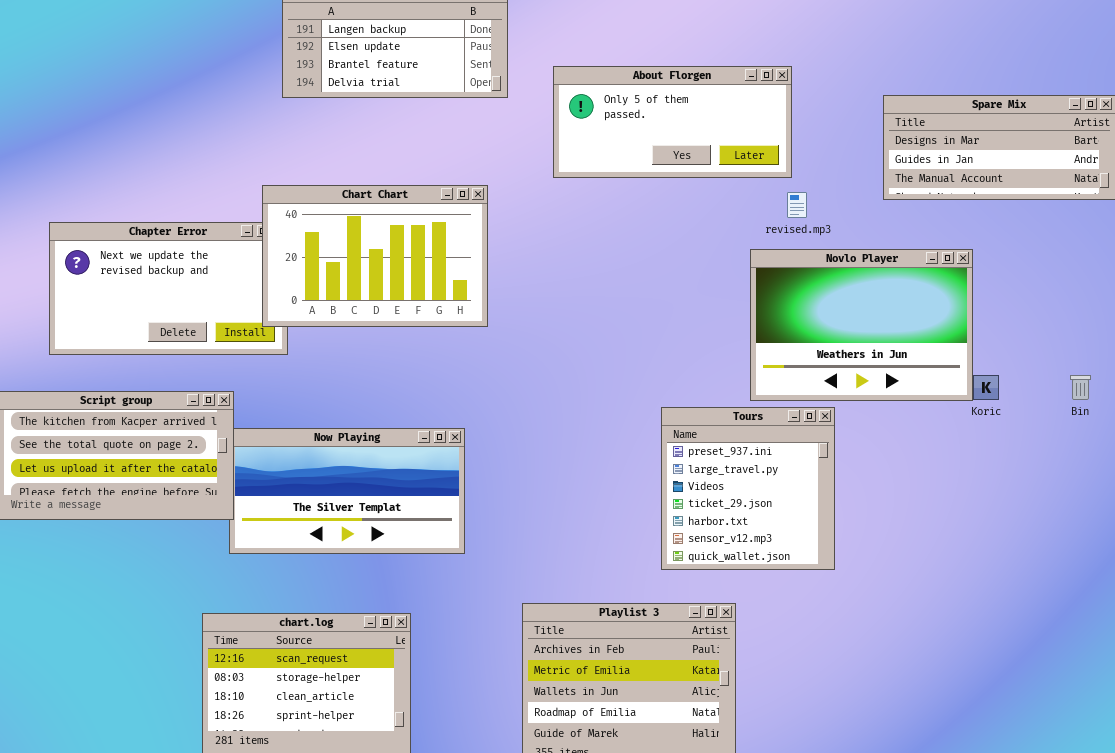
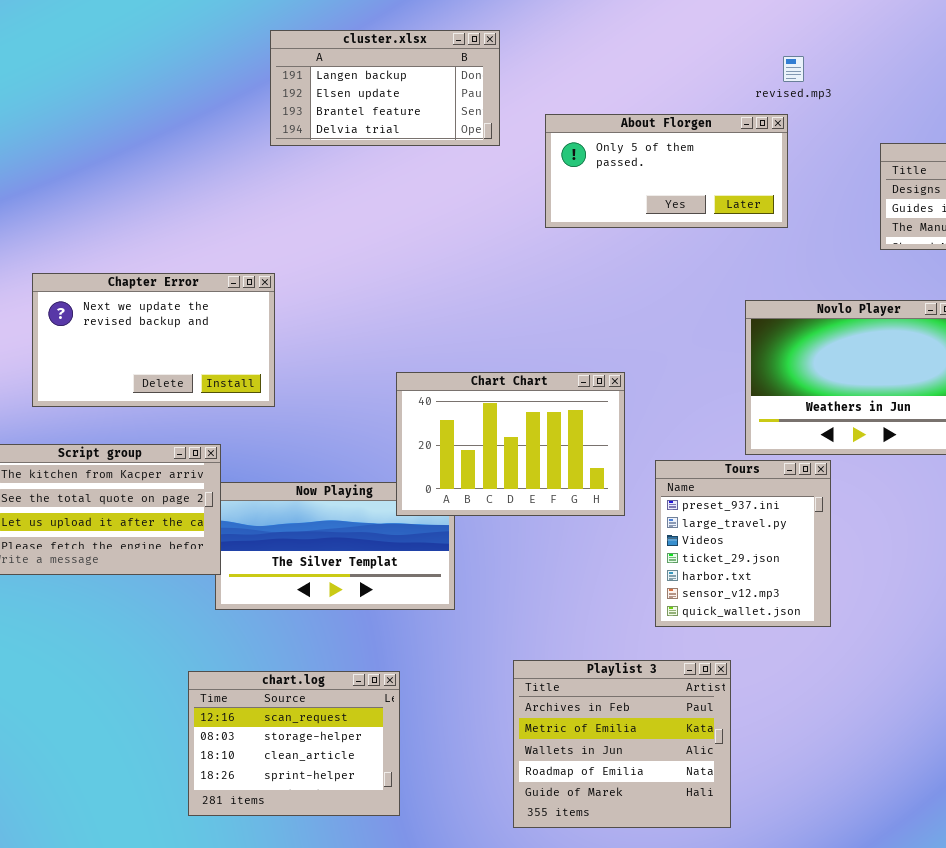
Chart Chart: [262,185,488,327] -> [396,372,625,516], moved
revised.mp3: [787,192,807,218] -> [783,56,804,82], moved

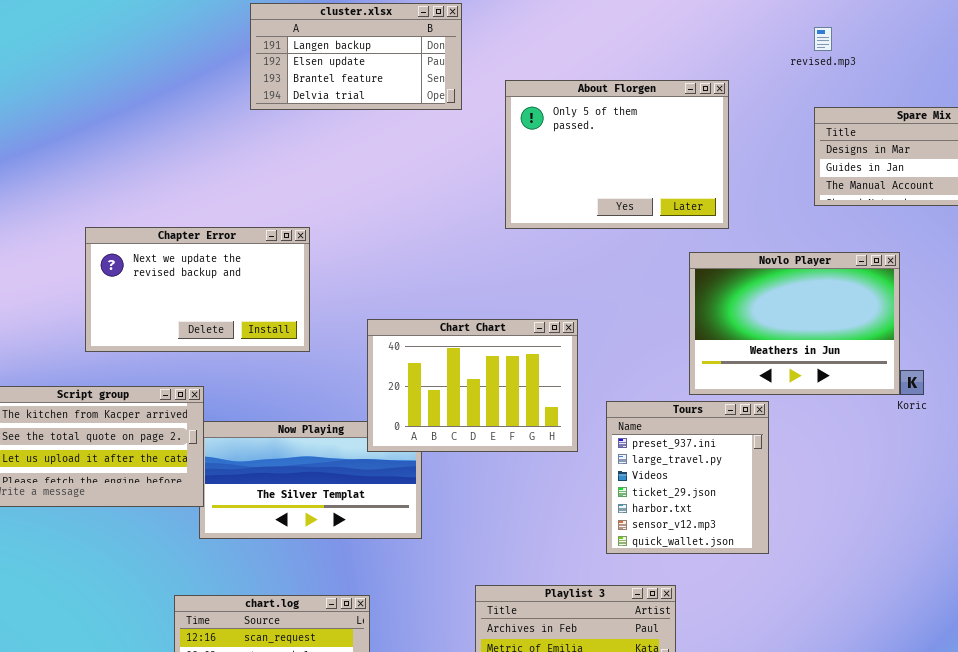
revised.mp3: [783,56,804,82] -> [814,27,832,51], moved
About Florgen: [545,114,788,228] -> [505,80,729,229], resized
Chapter Error: [32,273,275,407] -> [85,227,310,352], moved

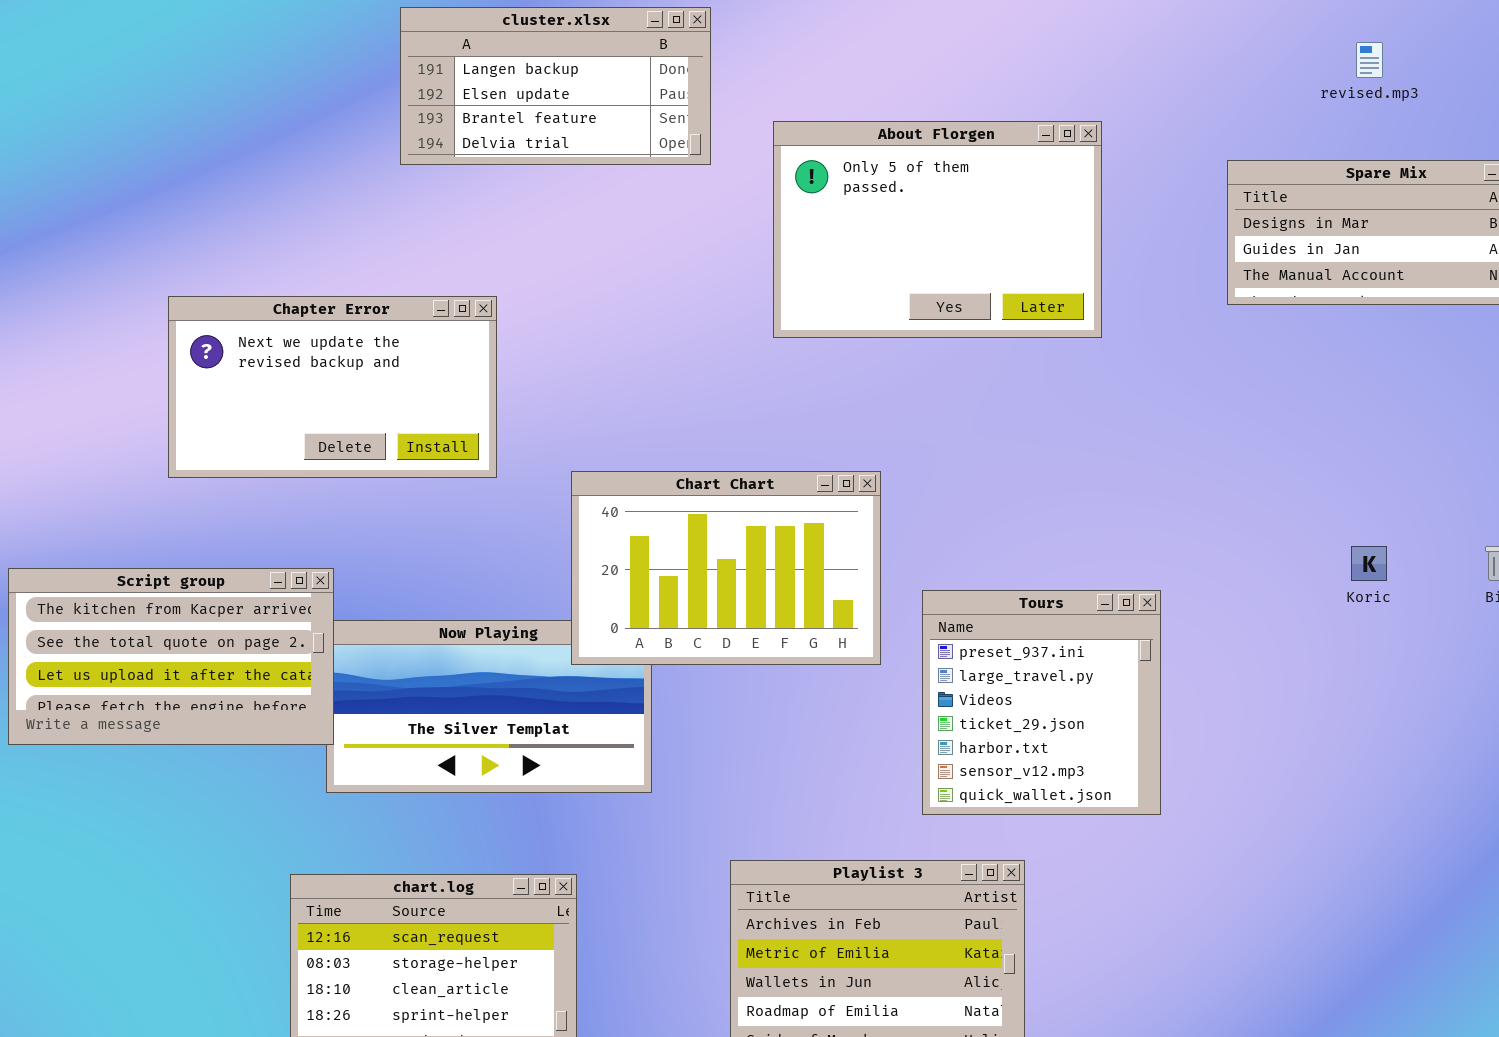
revised.mp3: [814,27,832,51] -> [1356,42,1383,78], moved
Chapter Error: [85,227,310,352] -> [168,296,497,478], moved
Novlo Player: [689,252,900,395] -> none, closed

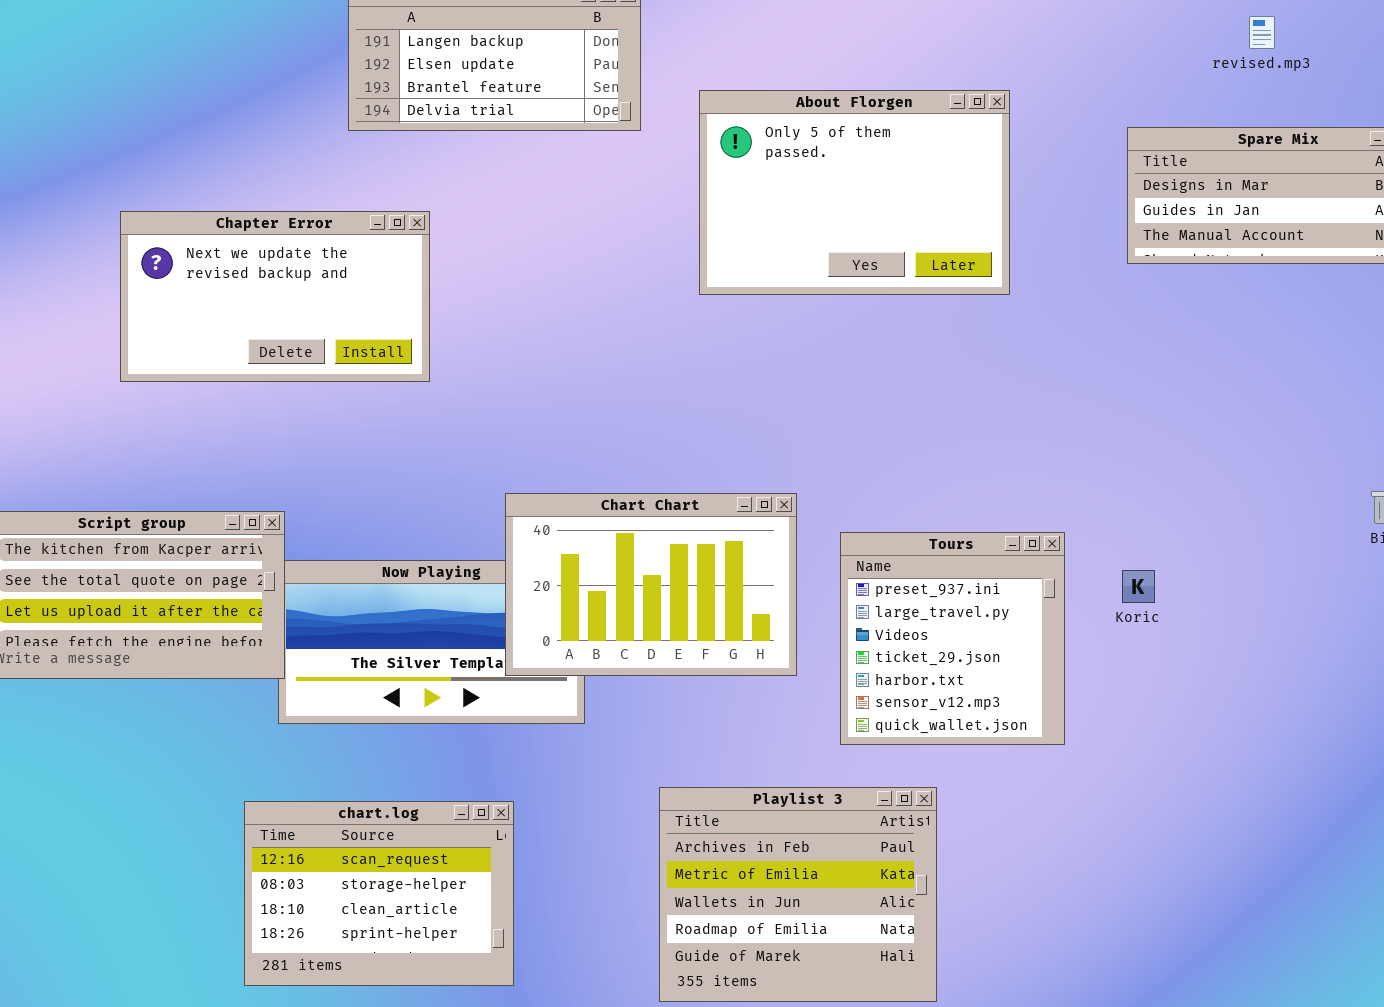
Chapter Error: [168,296,497,478] -> [120,211,430,382], moved
Chart Chart: [571,471,881,665] -> [505,493,797,676], moved
Koric: [1351,546,1387,581] -> [1122,570,1155,603], moved

